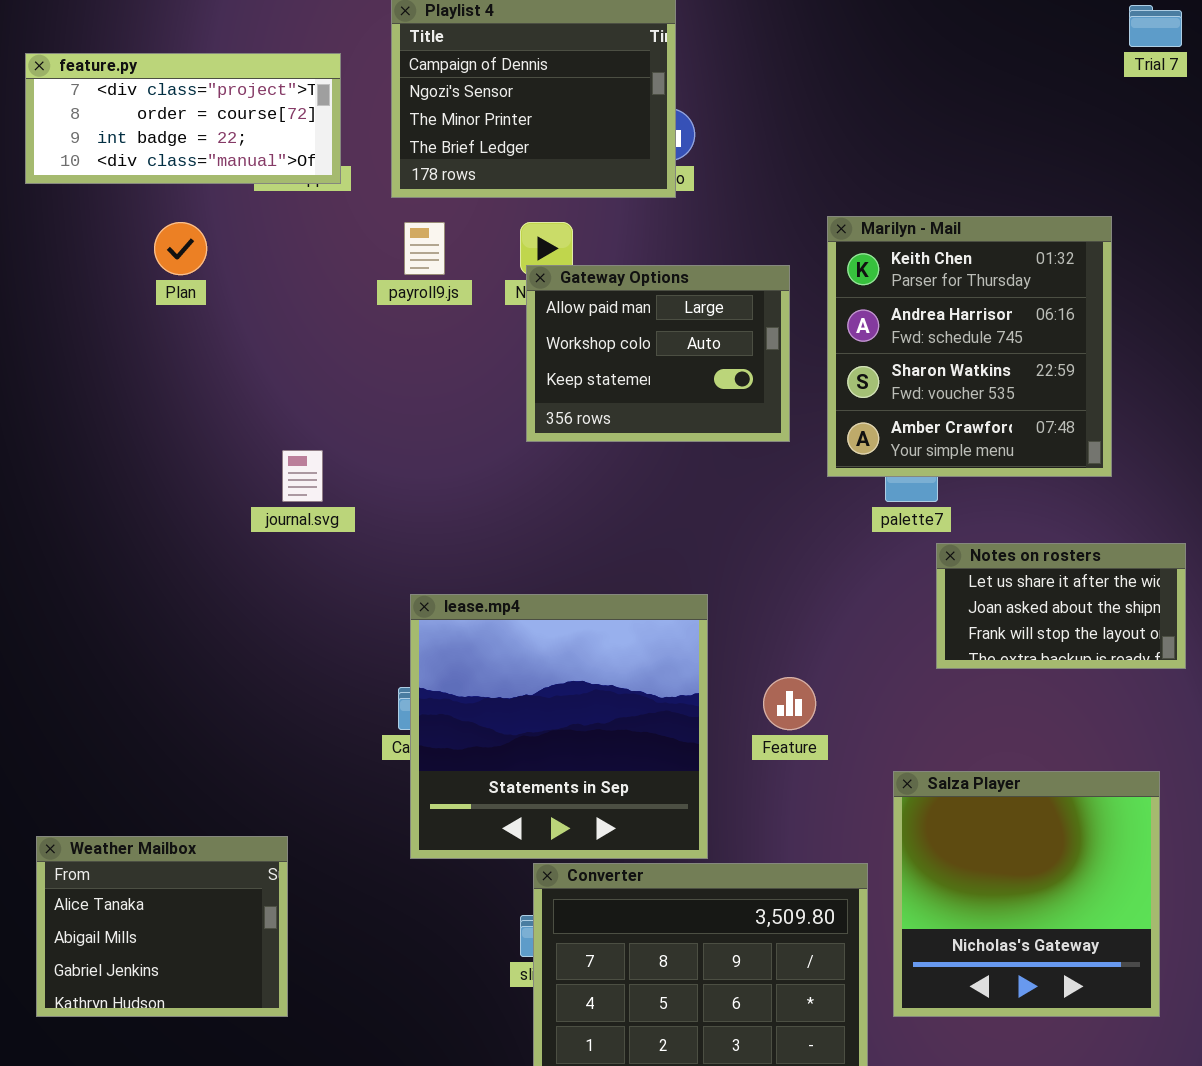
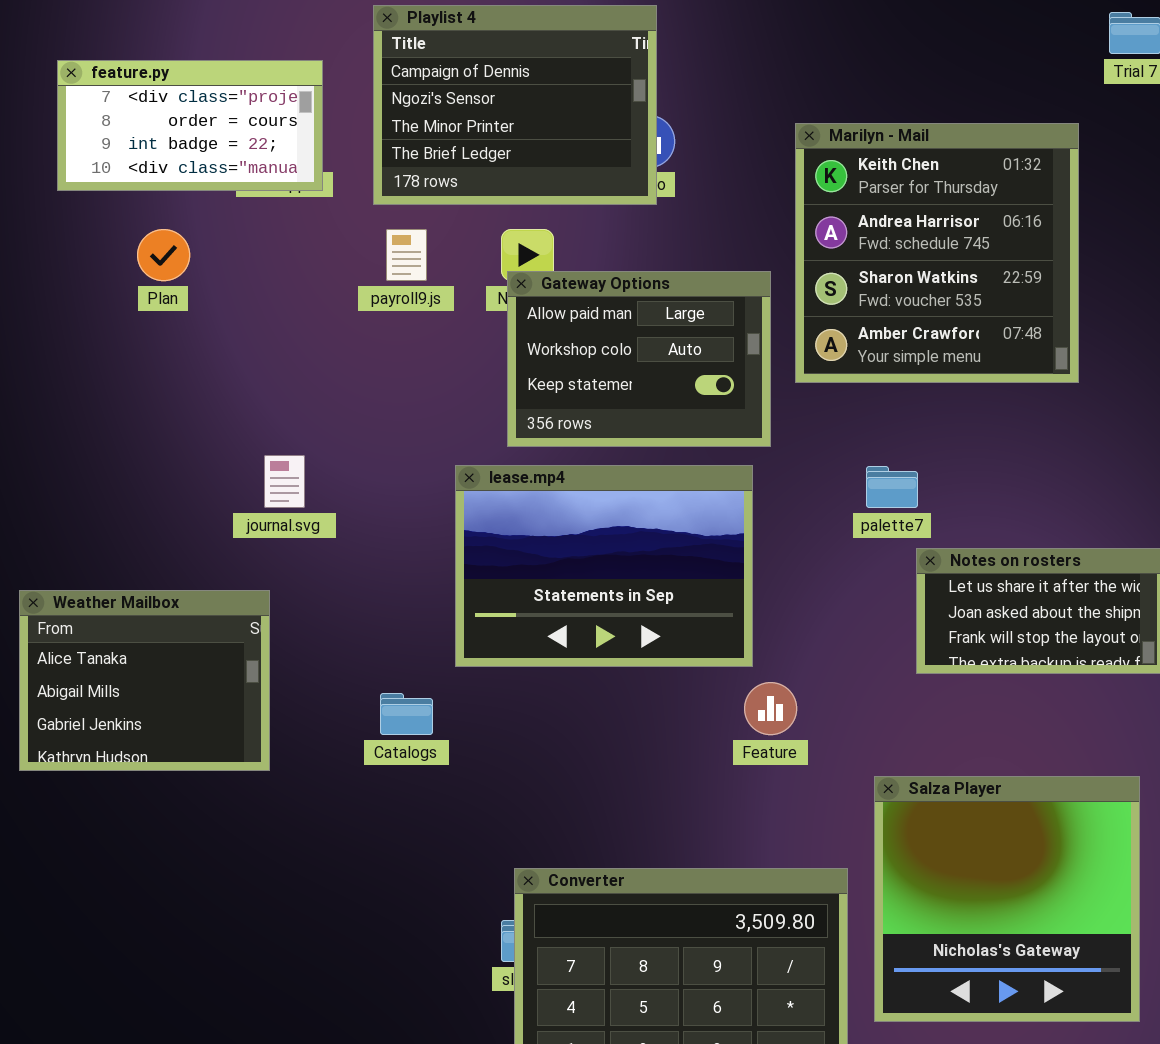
feature.py: [25,53,341,184] -> [57,60,323,191], resized
Marilyn - Mail: [827,216,1112,477] -> [795,123,1079,383], moved
lease.mp4: [410,594,708,859] -> [455,465,753,667], moved, resized
Weather Mailbox: [36,836,288,1017] -> [19,590,270,771], moved

